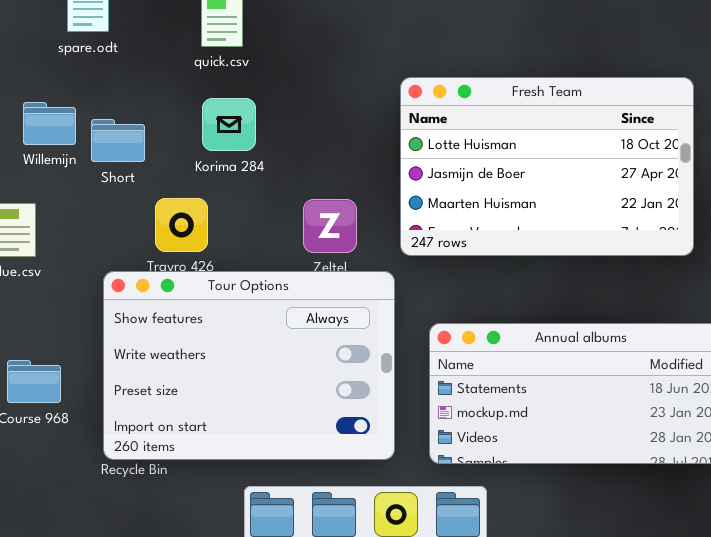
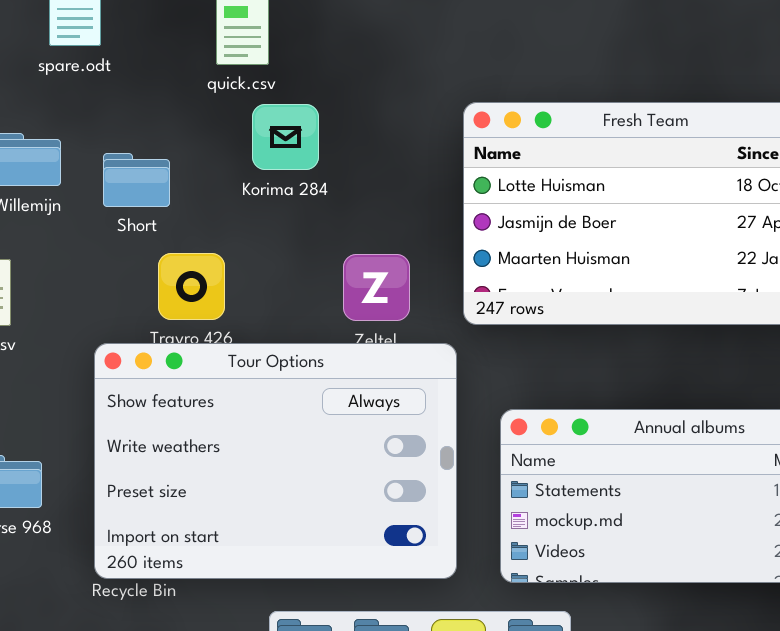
Korima 284: [202,98,256,151] -> [252,104,319,170], moved
Short: [91,119,145,162] -> [103,153,170,207], moved

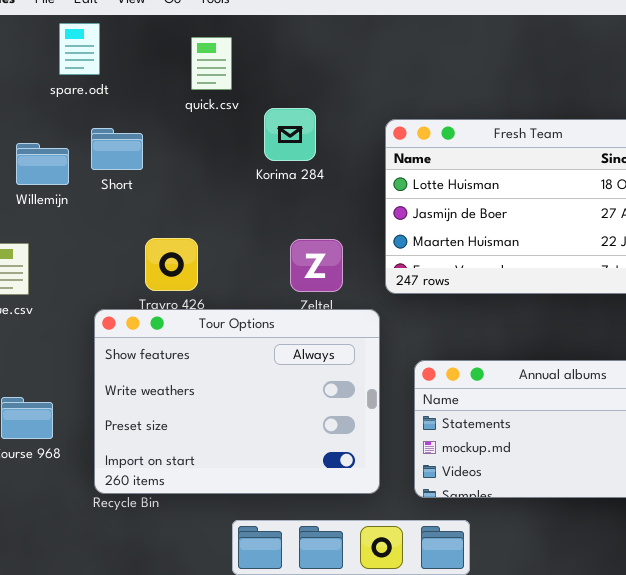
Korima 284: [252,104,319,170] -> [264,108,316,161], moved
Short: [103,153,170,207] -> [91,128,143,170], moved

